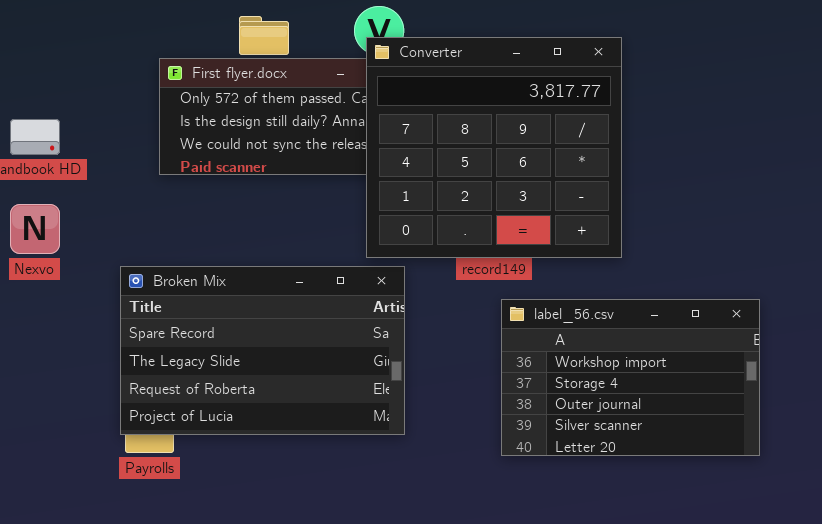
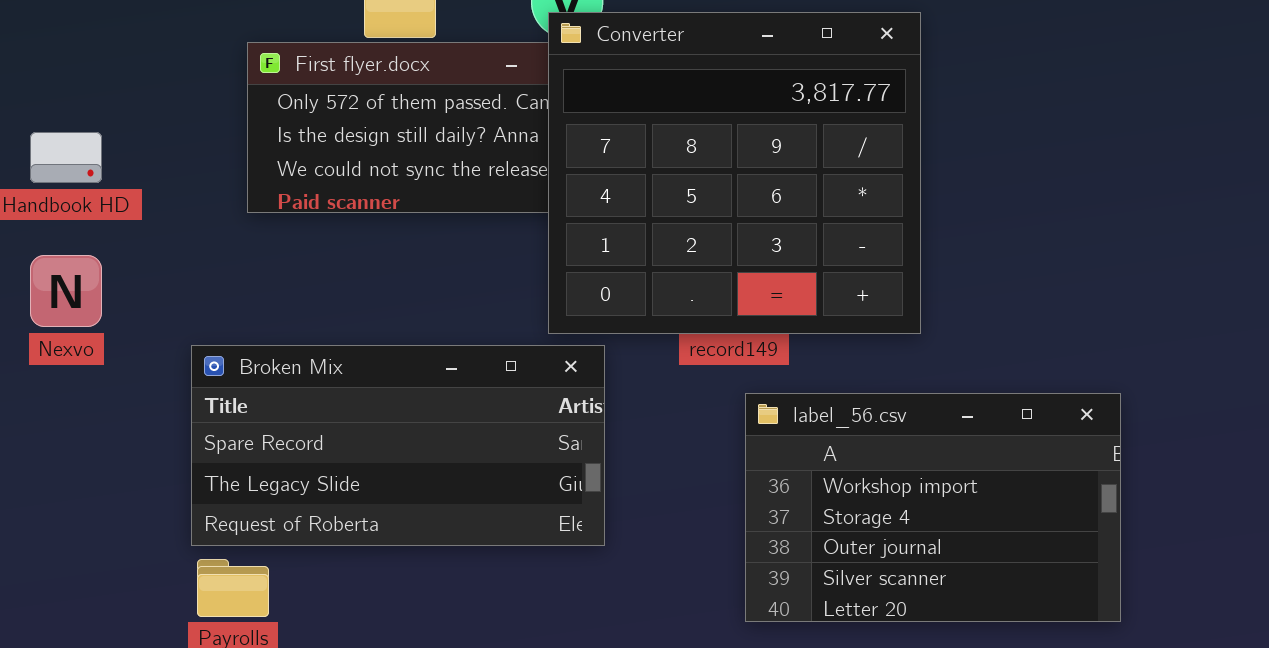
Broken Mix: [120,266,405,435] -> [191,345,605,546], resized

